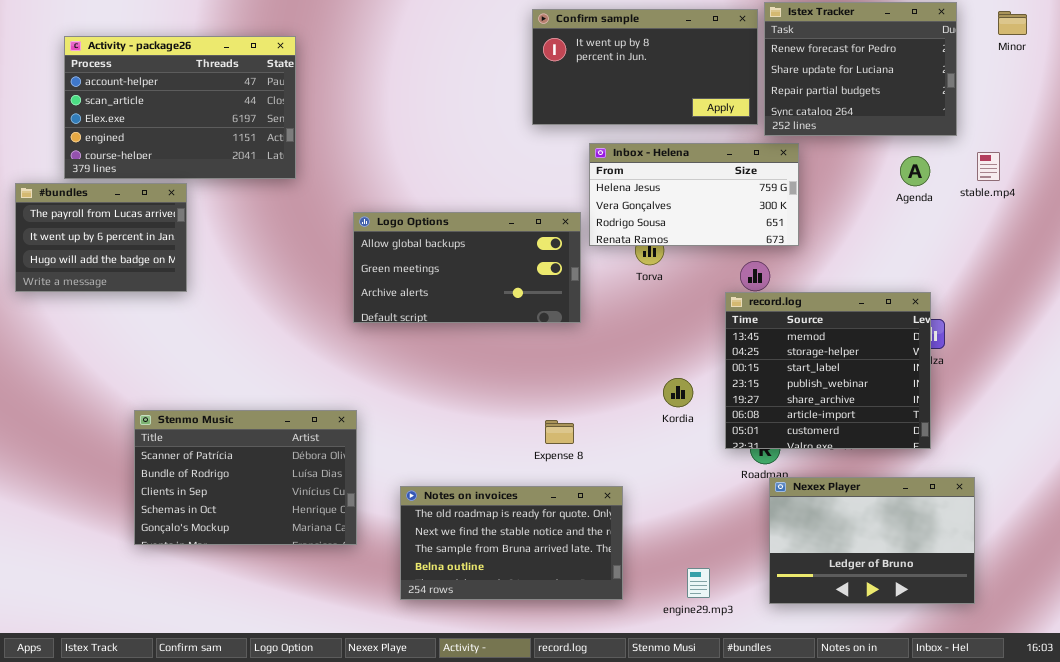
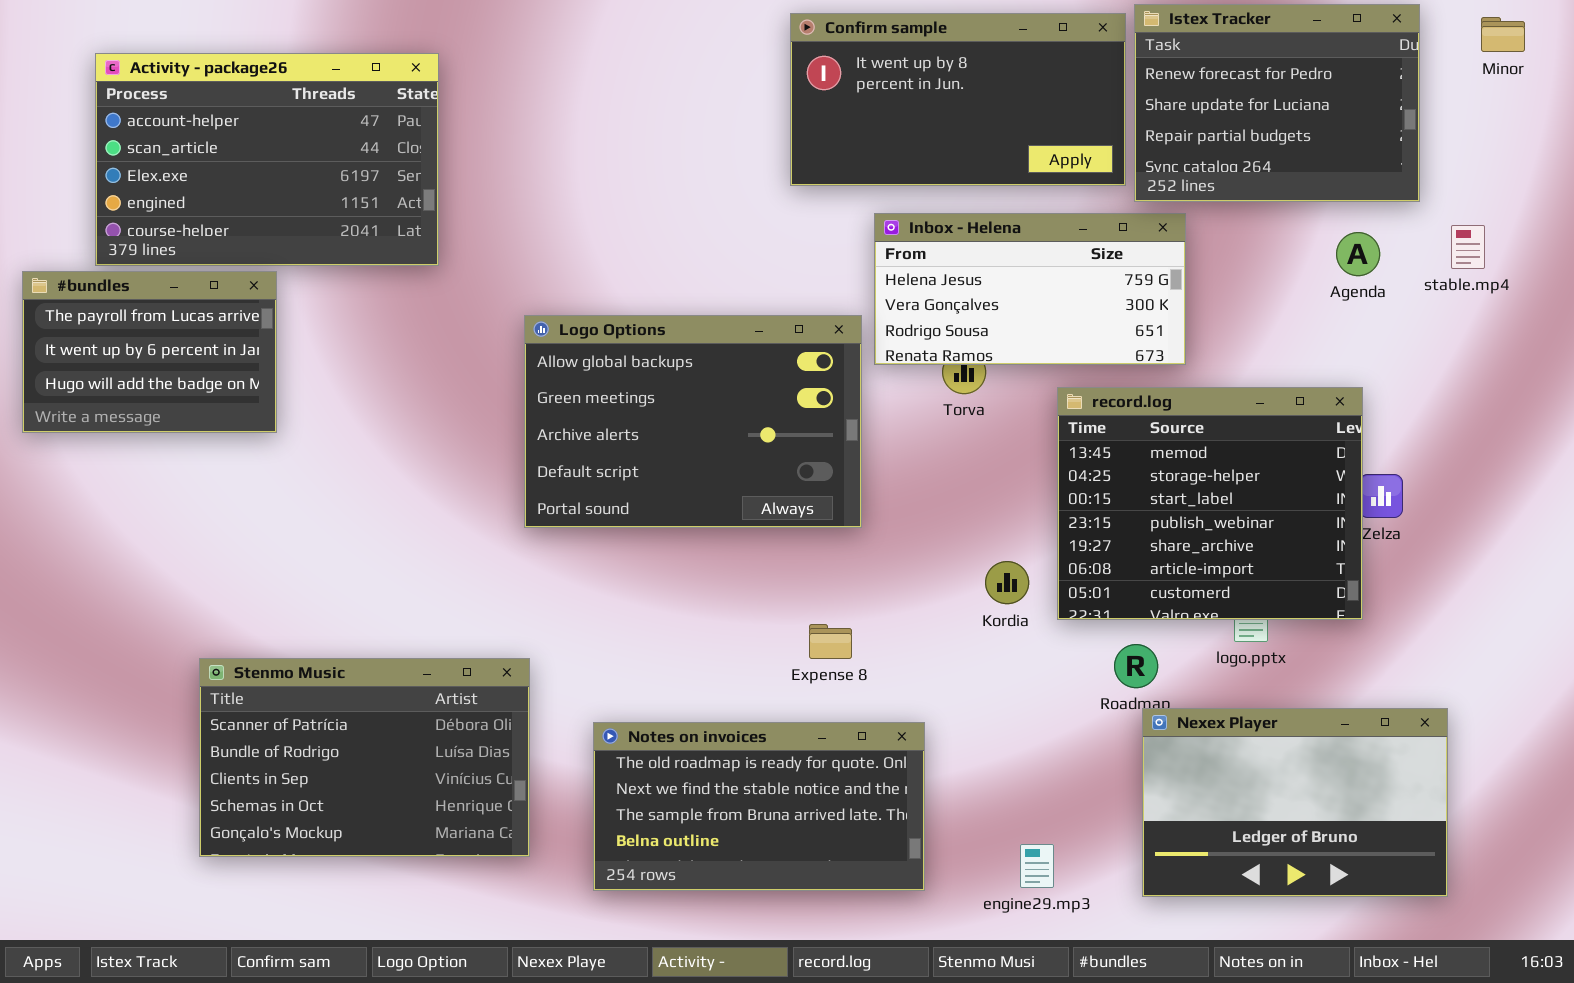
Logo Options: [353,212,581,323] -> [524,315,862,528], resized
record.log: [725,292,931,449] -> [1057,387,1363,620], moved
Stenmo Music: [134,410,357,545] -> [199,658,530,857], moved

